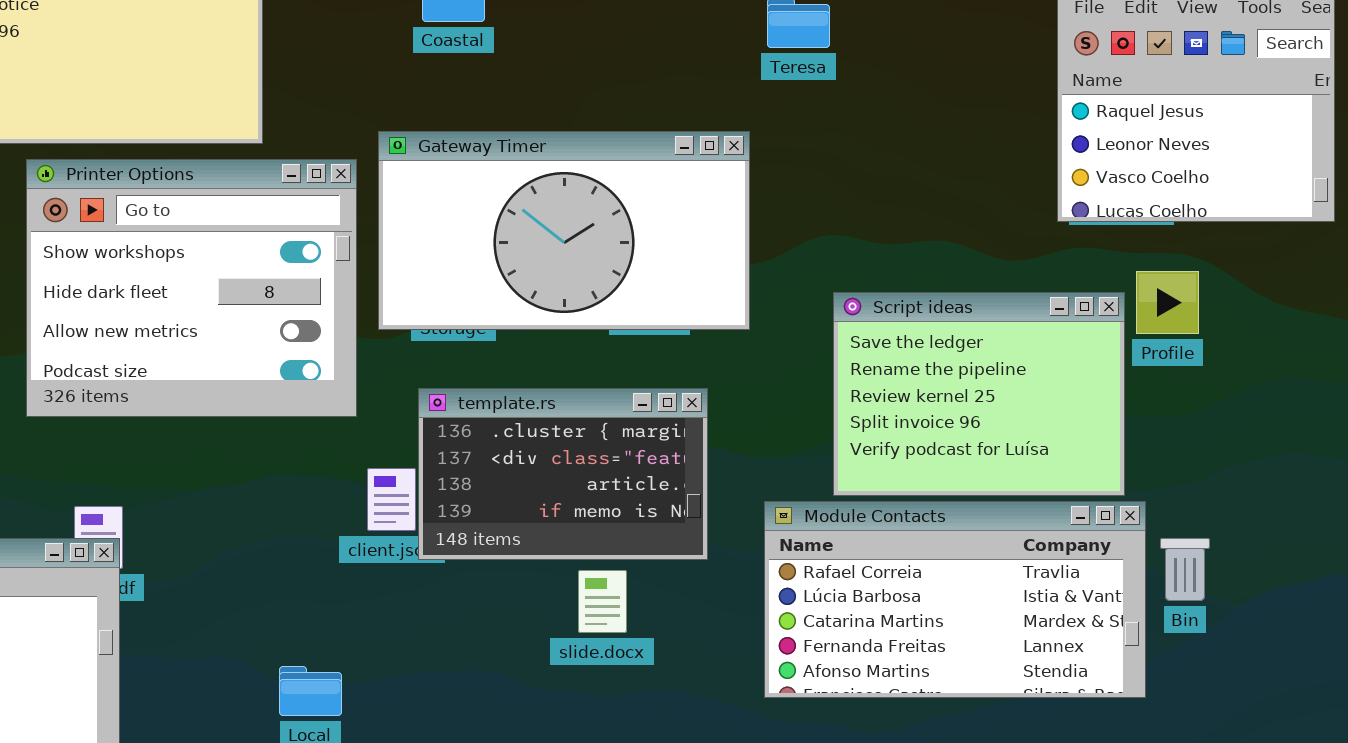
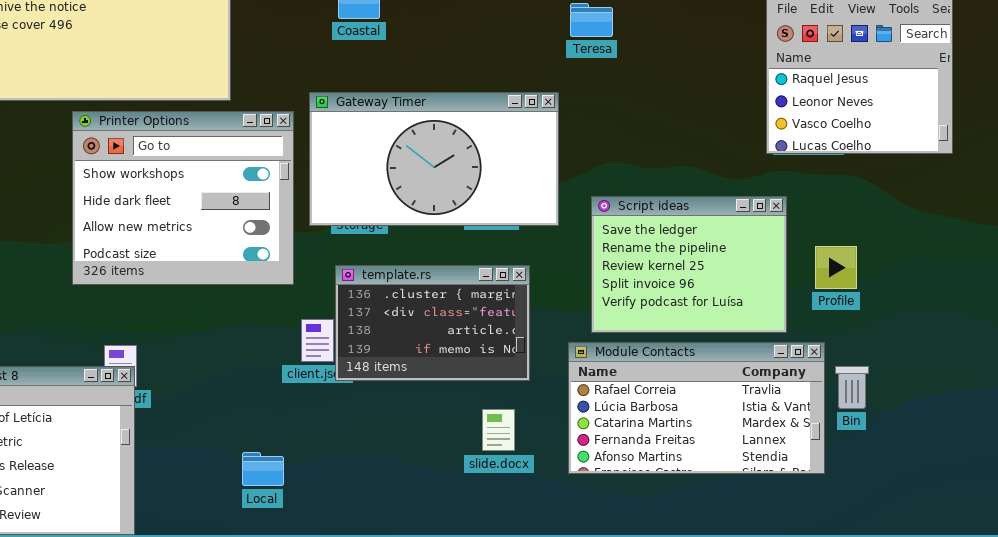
Profile: [1136,271,1199,334] -> [815,246,857,289], moved
Script ideas: [833,292,1125,496] -> [591,196,787,333], moved
slide.docx: [578,570,627,633] -> [482,409,515,451], moved

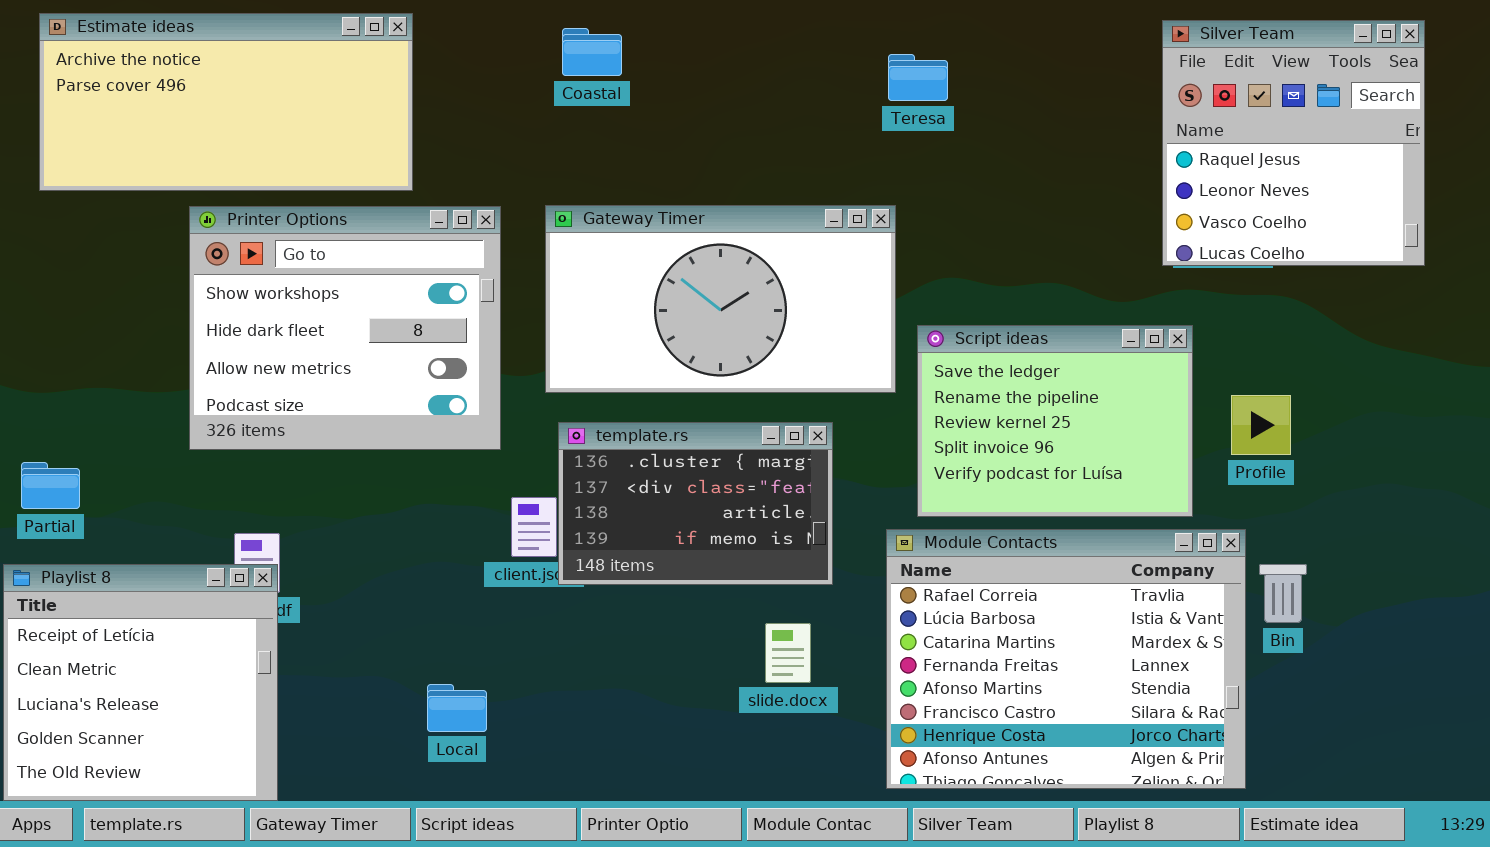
Gateway Timer: [309,92,559,226] -> [545,205,896,393], moved
Module Contacts: [568,342,825,474] -> [886,529,1246,789], resized

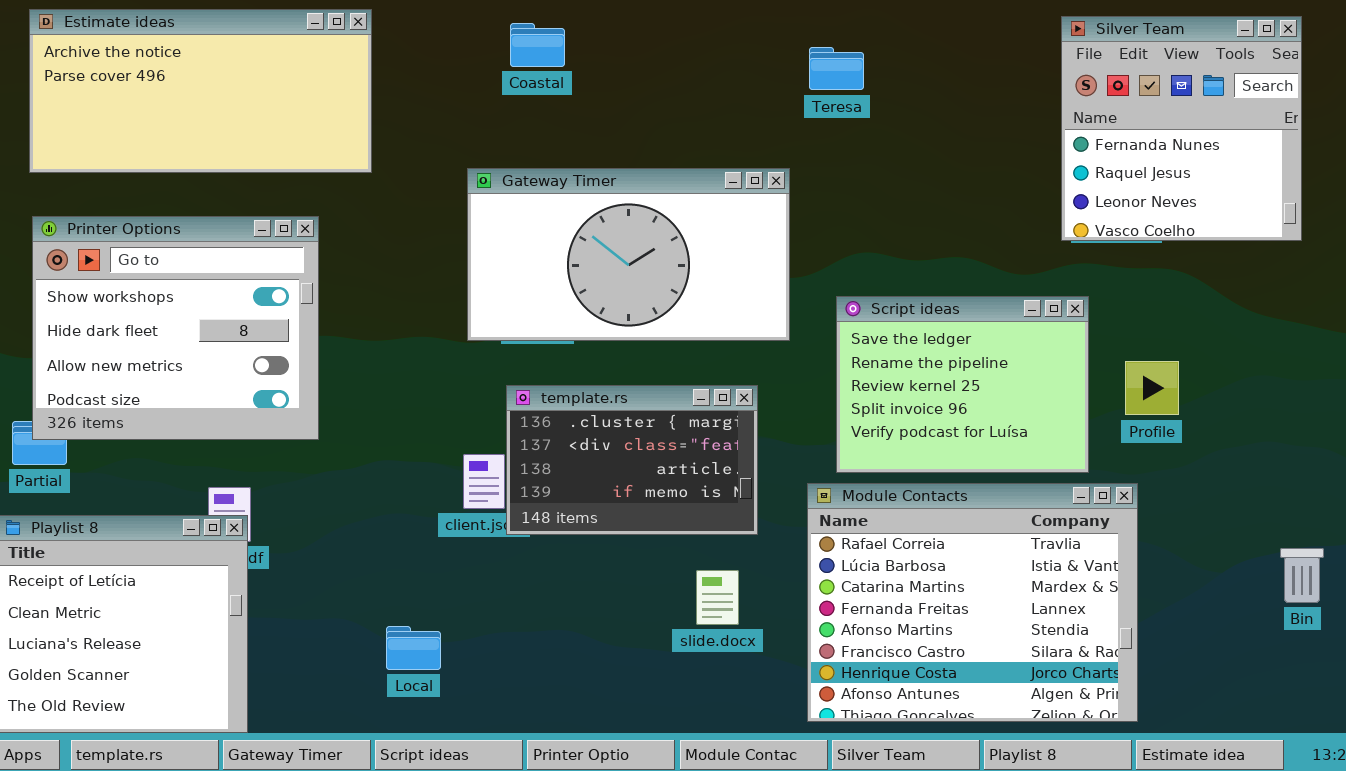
Silver Team: [1162,20,1425,266] -> [1061,16,1302,241], scrolled up 1 row
Gateway Timer: [545,205,896,393] -> [467,168,790,341], moved
Printer Options: [189,206,501,450] -> [32,216,319,440], moved
Bin: [1259,564,1307,623] -> [1280,548,1324,603], moved

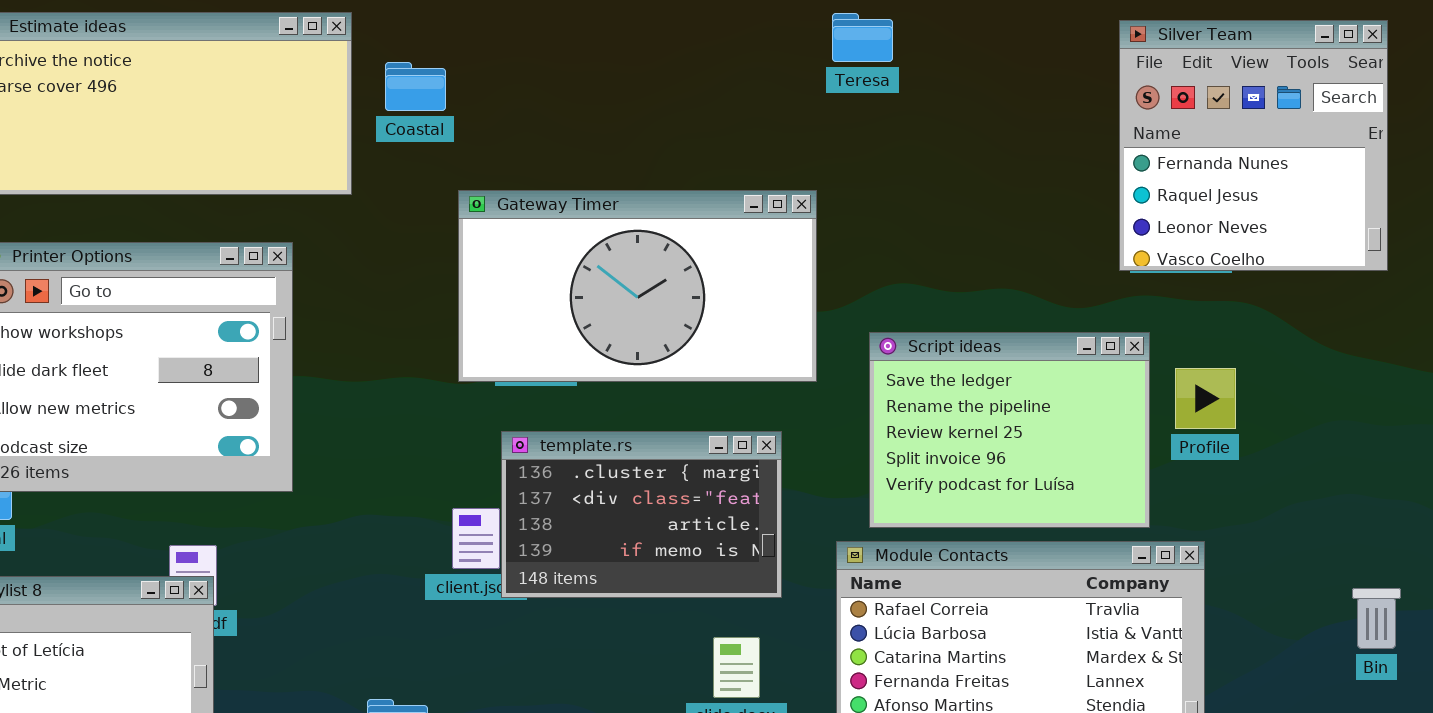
Coastal: [510,23,565,67] -> [385,62,446,111], moved
Teresa: [809,47,864,90] -> [832,13,893,62], moved
Profile: [1125,361,1179,415] -> [1175,368,1236,429], moved
Bin: [1280,548,1324,603] -> [1352,588,1401,649], moved

